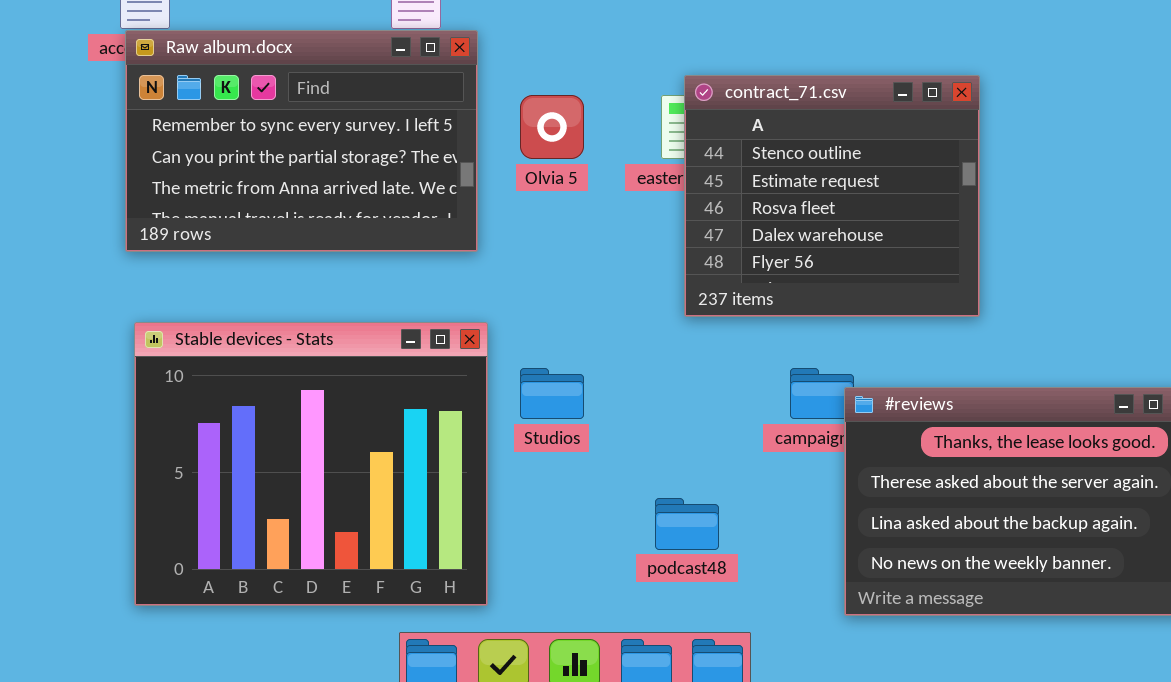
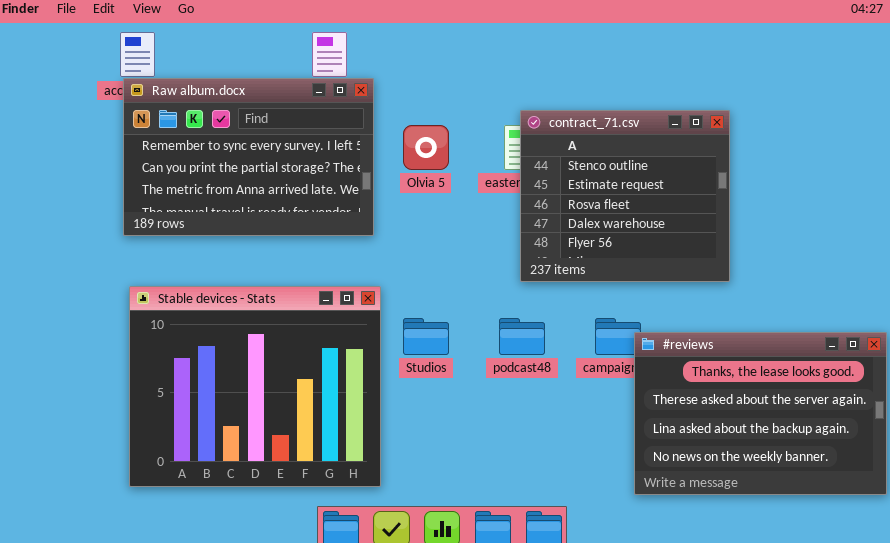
podcast48: [655,498,719,550] -> [499,318,545,355], moved

